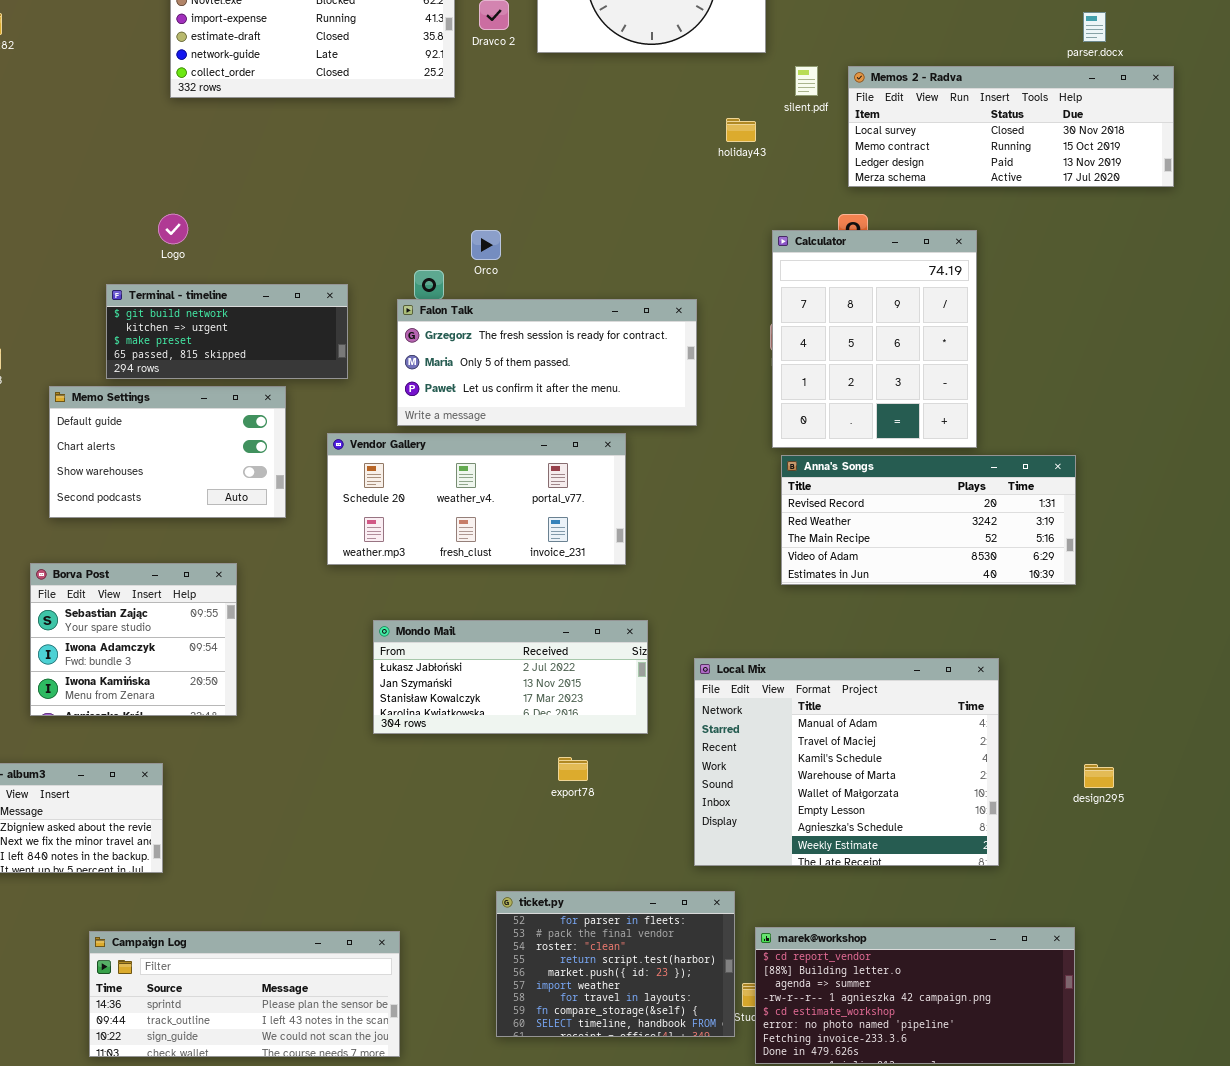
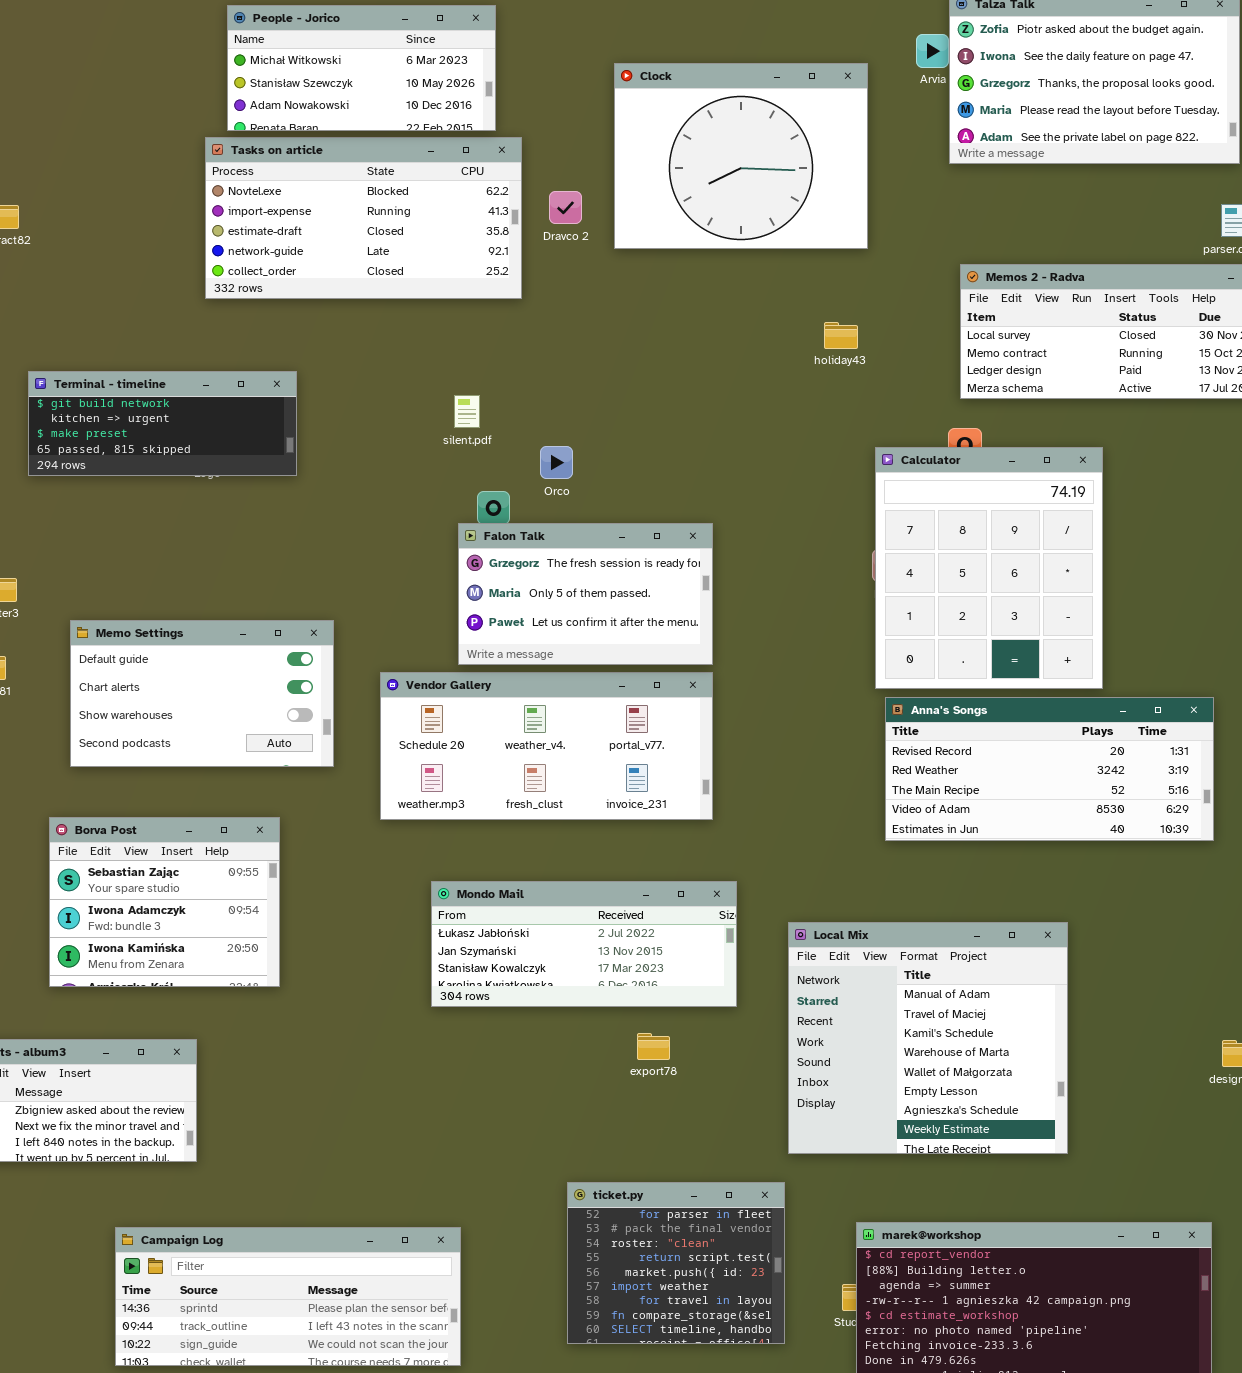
silent.pdf: [795,66,818,96] -> [454,395,480,428], moved
Terminal - timeline: [106,284,348,379] -> [28,371,297,476], moved
Falon Talk: [397,299,697,426] -> [458,523,713,665], resized
Local Mix: [694,658,999,866] -> [788,922,1068,1154], resized
ticket.py: [496,891,735,1037] -> [567,1182,785,1344], resized

